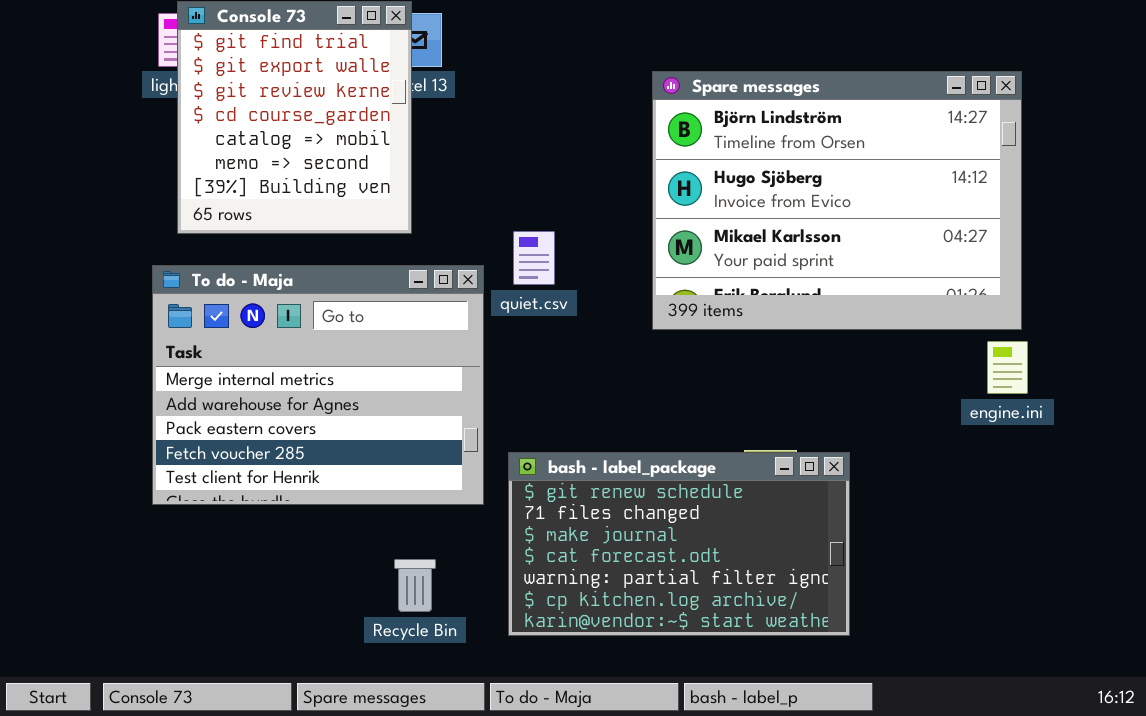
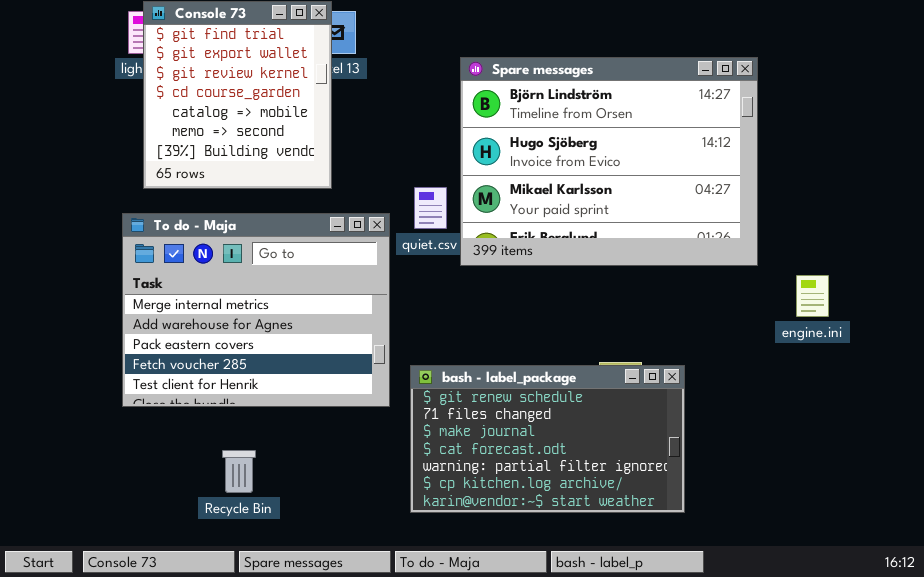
Spare messages: [652,71,1022,330] -> [460,57,758,266], moved
Recycle Bin: [394,559,436,612] -> [222,450,256,493], moved

